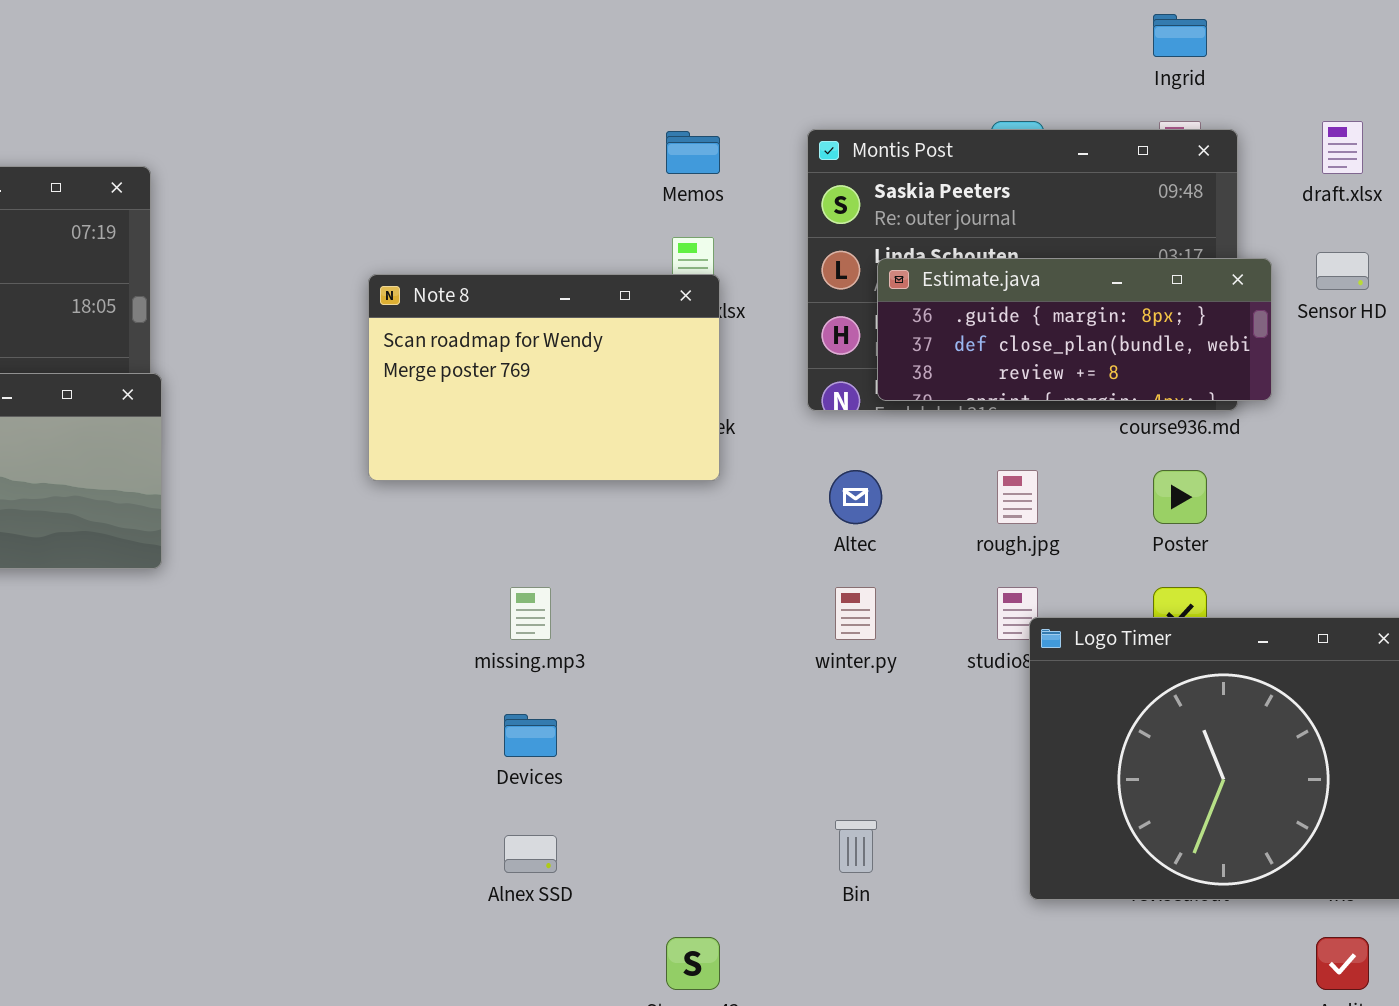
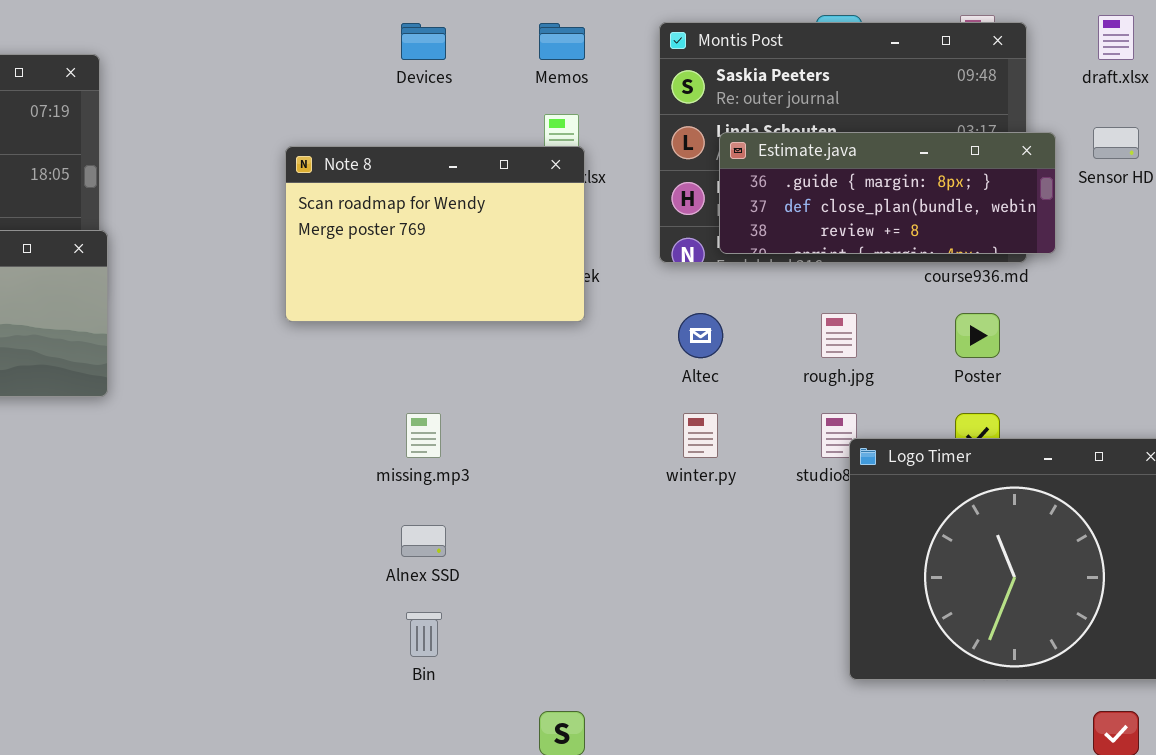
Devices: [504,714,557,757] -> [401,23,446,60], moved
Bin: [835,820,877,873] -> [406,612,442,657], moved
Alnex SSD: [504,835,557,873] -> [401,525,446,557], moved

